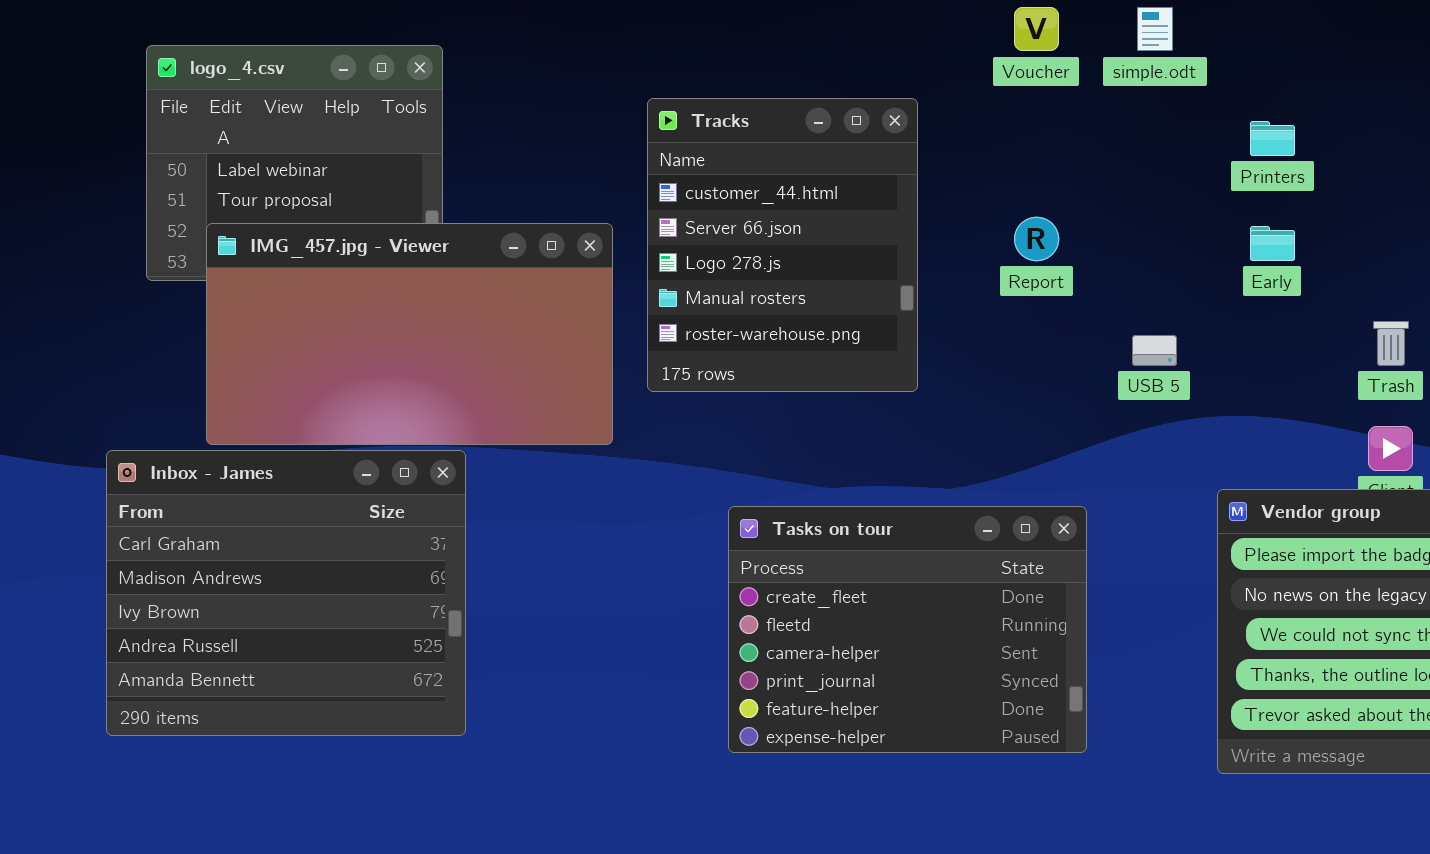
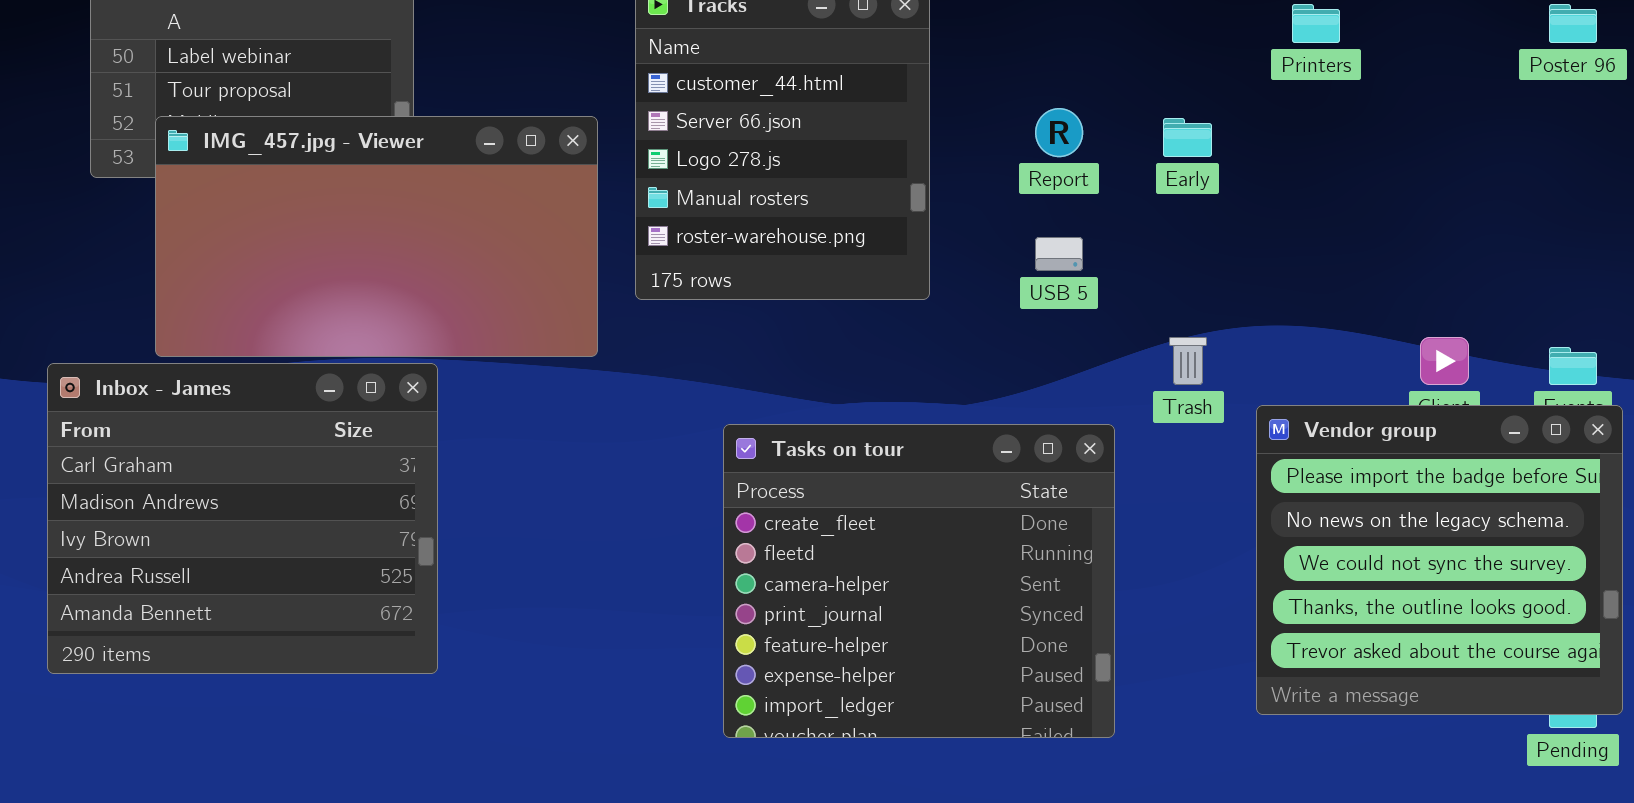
Early: [1250,226,1295,261] -> [1163,118,1212,157], moved
Trash: [1373,321,1409,366] -> [1169,337,1207,385], moved
USB 5: [1132,335,1177,366] -> [1035,237,1083,271], moved
Tasks on tour: [728,506,1087,753] -> [723,424,1115,738], resized

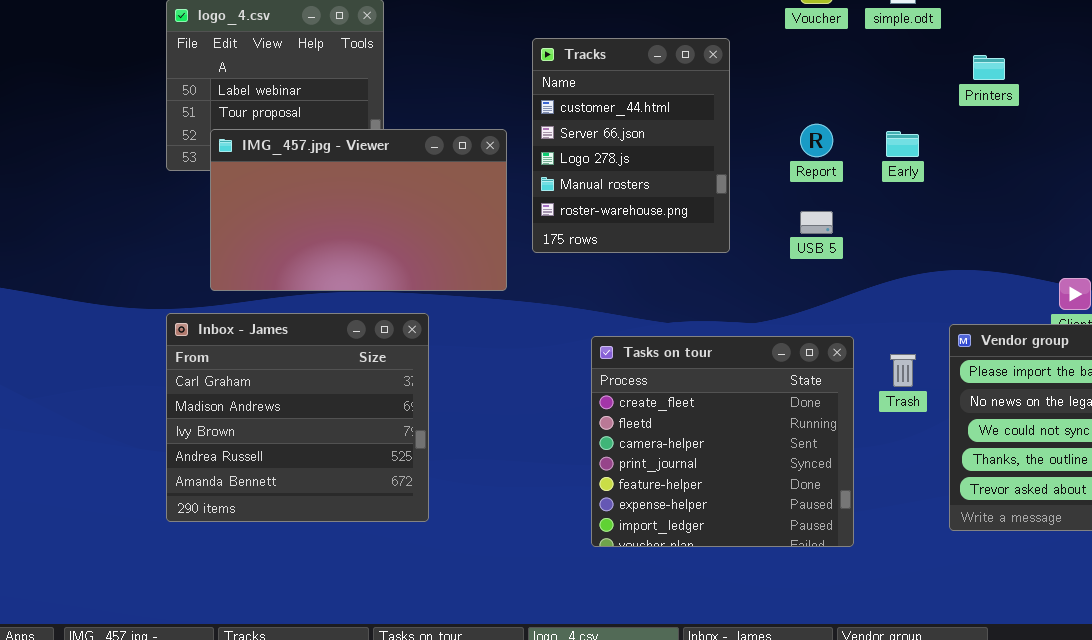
Trash: [1169,337,1207,385] -> [890,354,916,387], moved
Inbox - James: [47,363,438,674] -> [166,313,429,522], moved

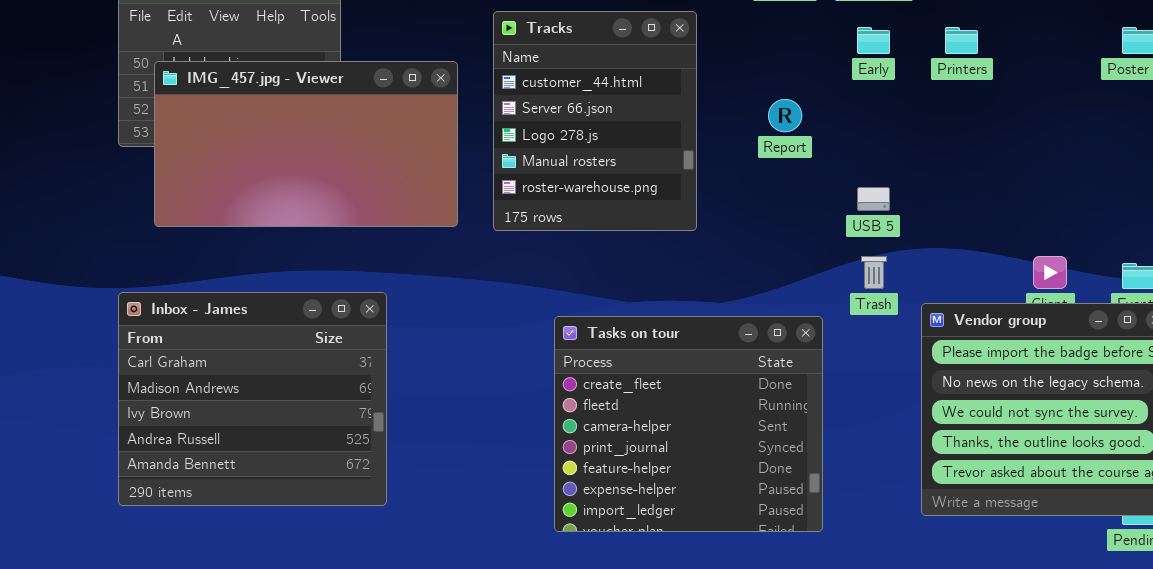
IMG_457.jpg - Viewer: [210,129,507,291] -> [154,61,458,227], moved
Early: [886,131,919,157] -> [857,27,890,54], moved
USB 5: [800,211,833,234] -> [857,187,890,211], moved
Trash: [890,354,916,387] -> [861,256,887,289], moved

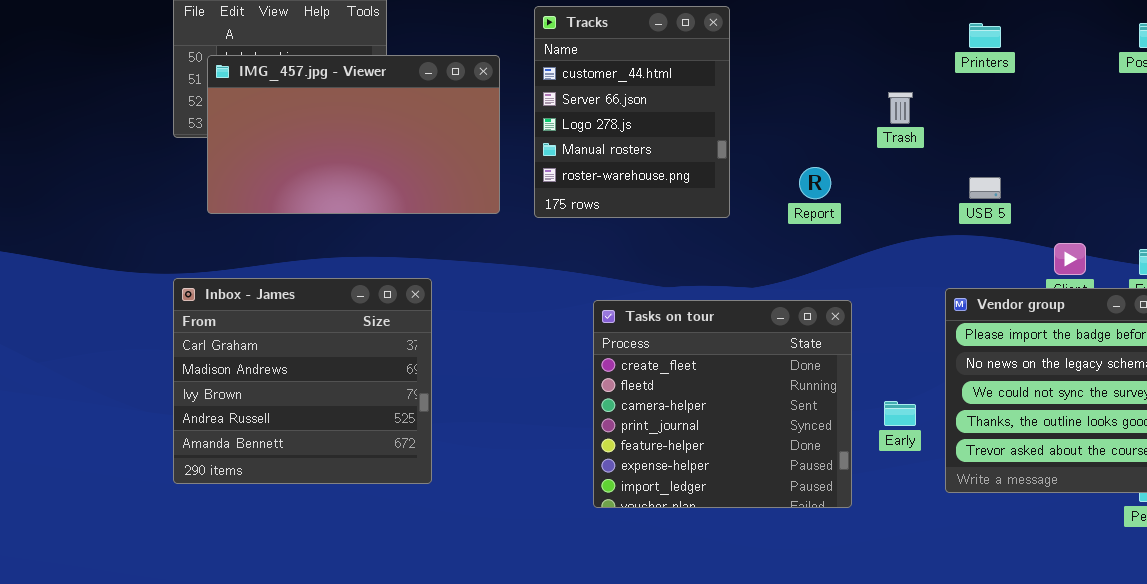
Early: [857,27,890,54] -> [884,401,916,426], moved
Report: [768,99,802,132] -> [799,167,831,199], moved
USB 5: [857,187,890,211] -> [969,177,1001,199], moved
Trash: [861,256,887,289] -> [888,92,913,124], moved

